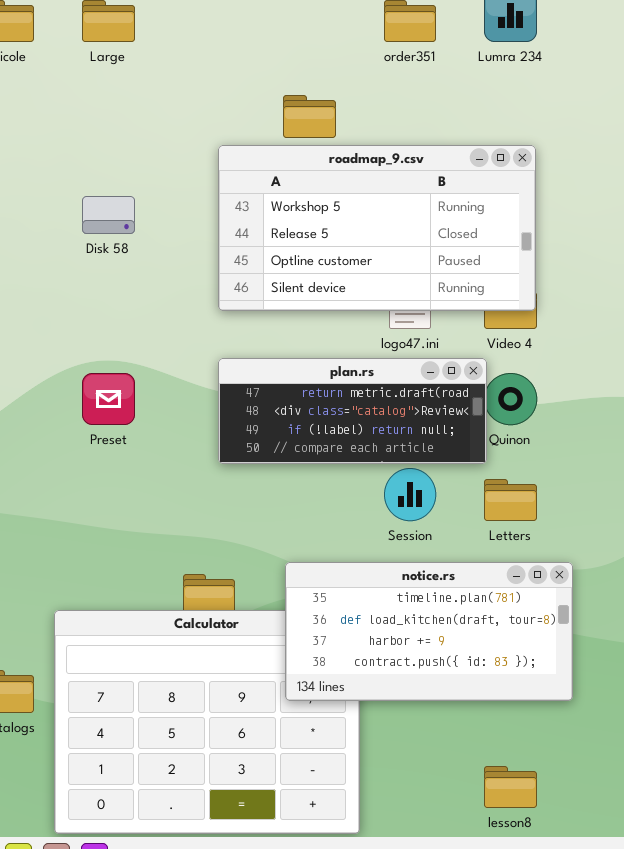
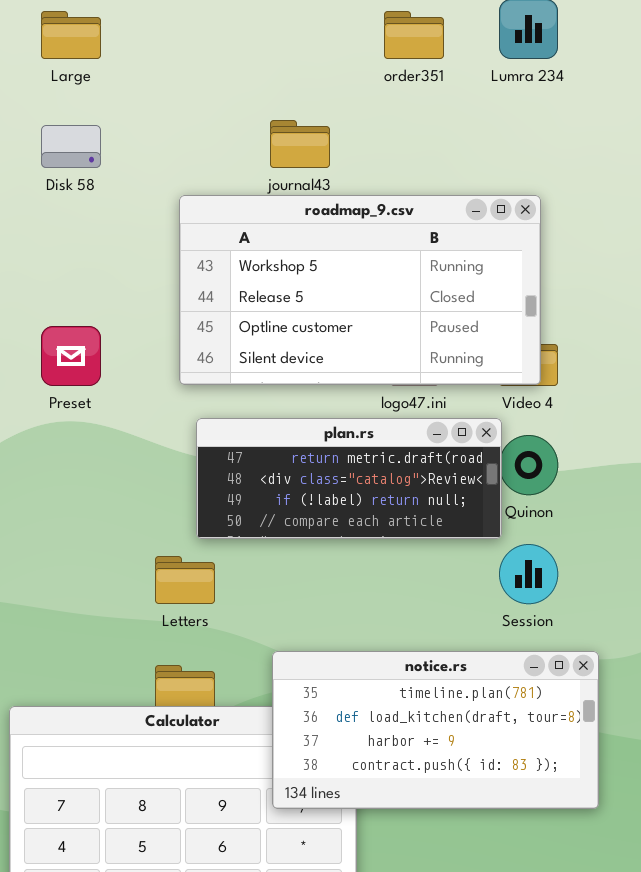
roadmap_9.csv: [218,145,536,311] -> [179,195,541,385], moved
Disk 58: [82,196,135,234] -> [41,125,101,168], moved
Preset: [82,373,135,425] -> [41,326,101,386], moved
Session: [384,468,436,521] -> [499,544,558,604], moved
Letters: [484,479,537,521] -> [155,556,215,604], moved

